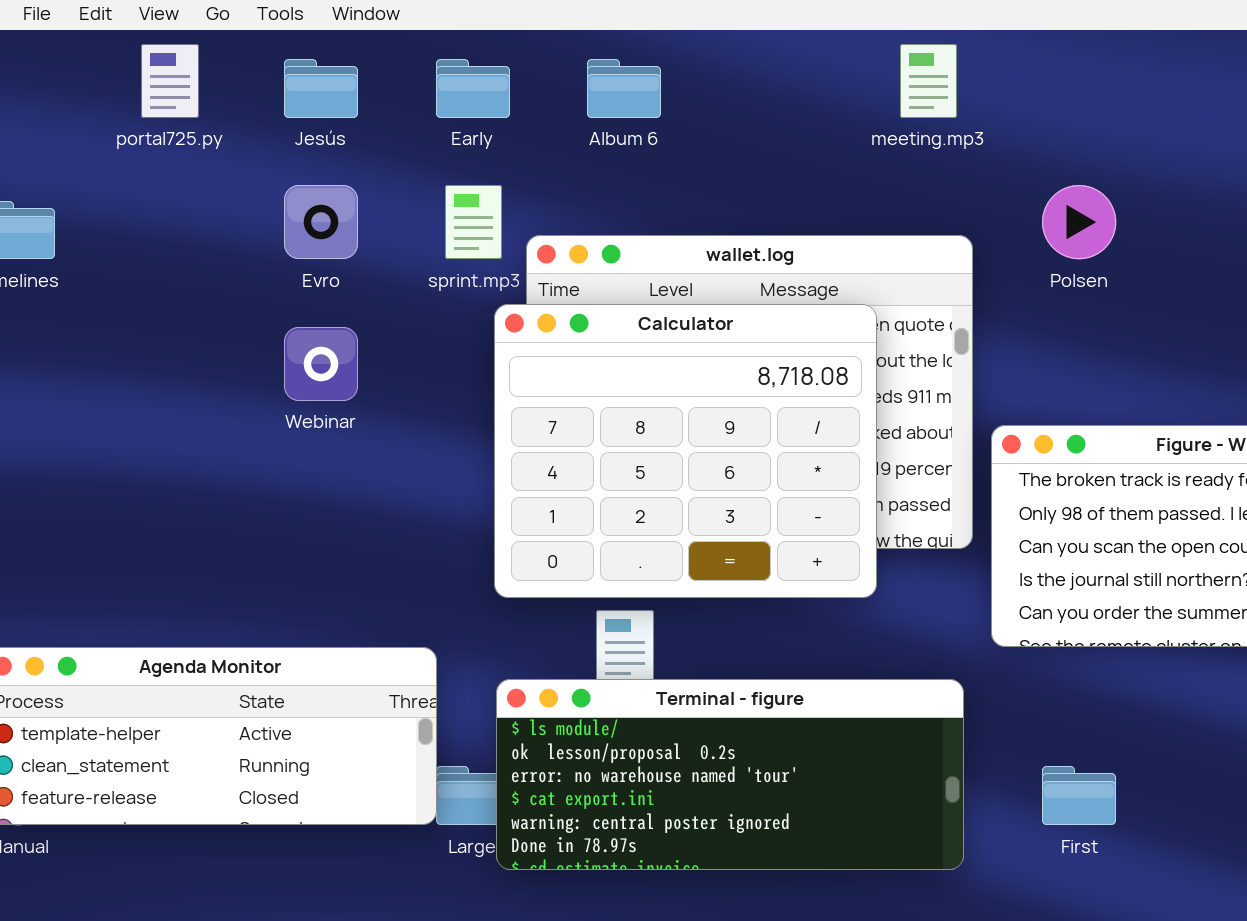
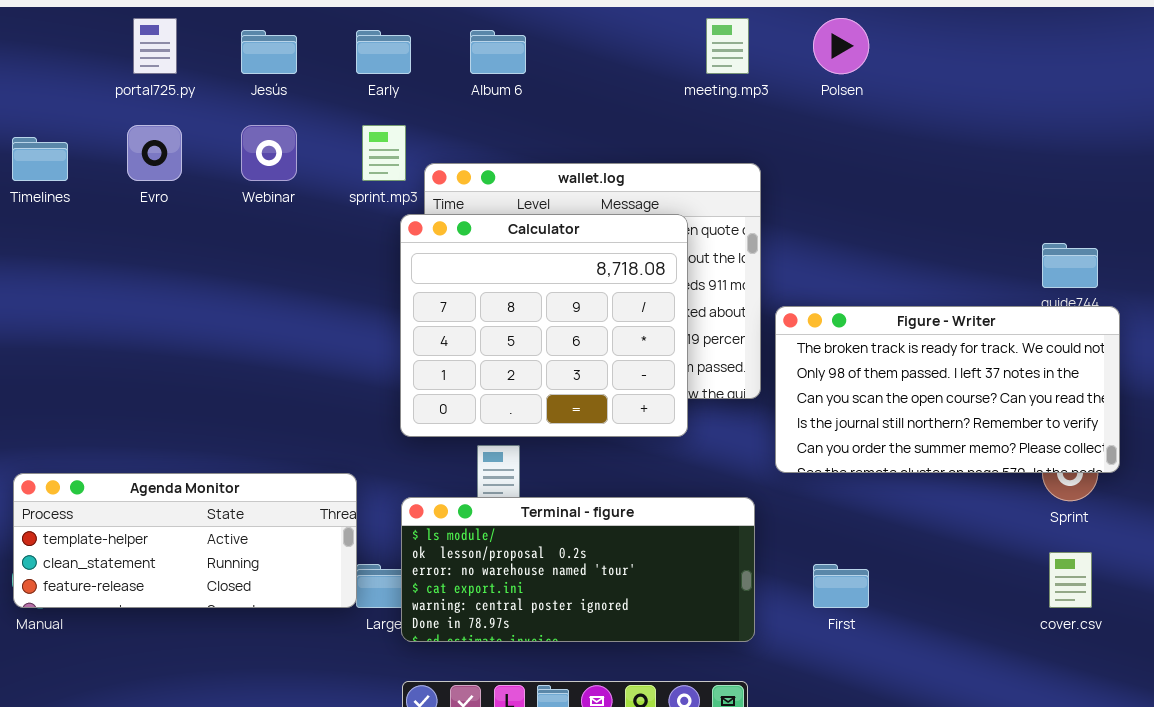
Evro: [284,185,358,259] -> [127,125,182,181], moved
Polsen: [1042,185,1116,259] -> [813,18,869,74], moved
Webinar: [284,327,358,401] -> [241,125,297,181], moved

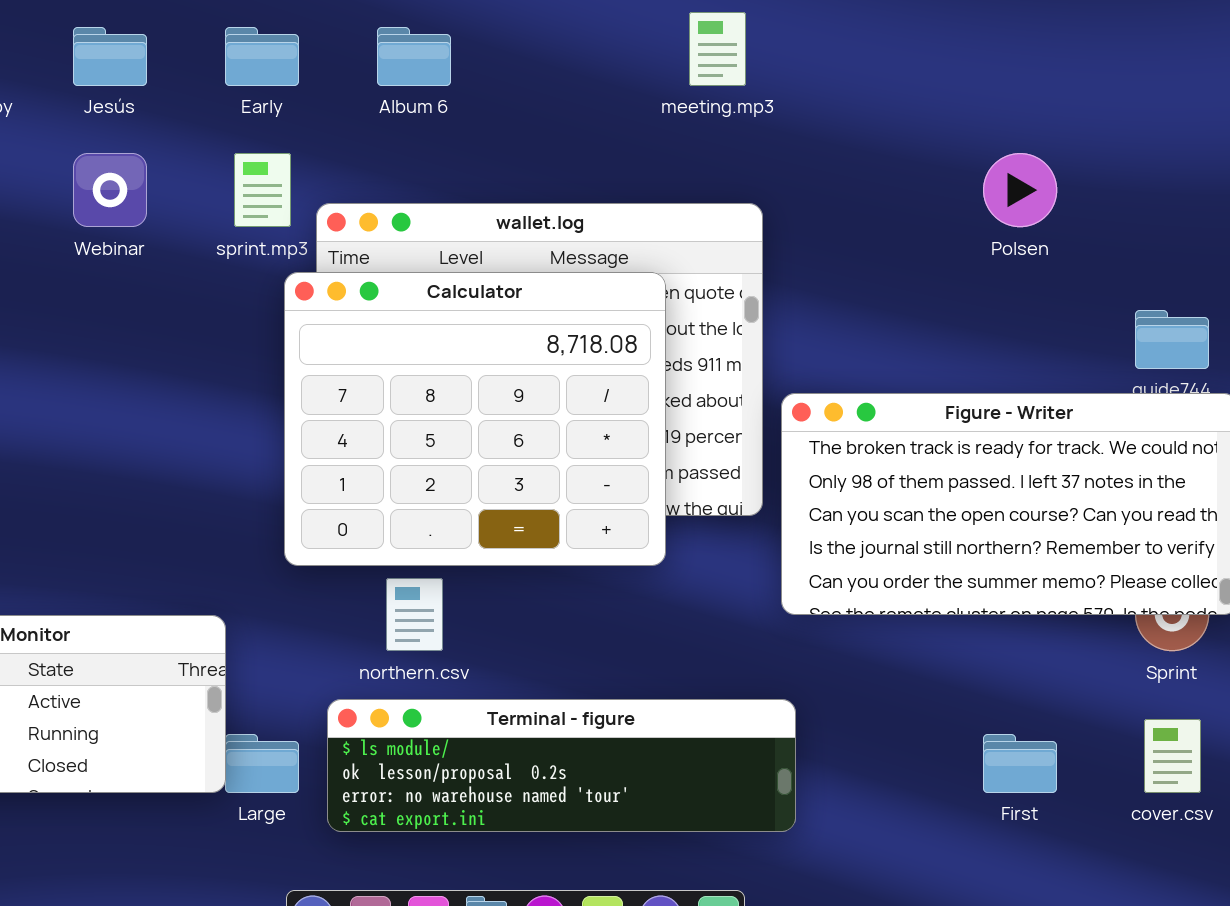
Polsen: [813,18,869,74] -> [983,153,1057,227], moved
Terminal - figure: [401,497,755,642] -> [327,699,796,832], moved, resized
First: [813,564,869,608] -> [983,734,1057,793], moved

